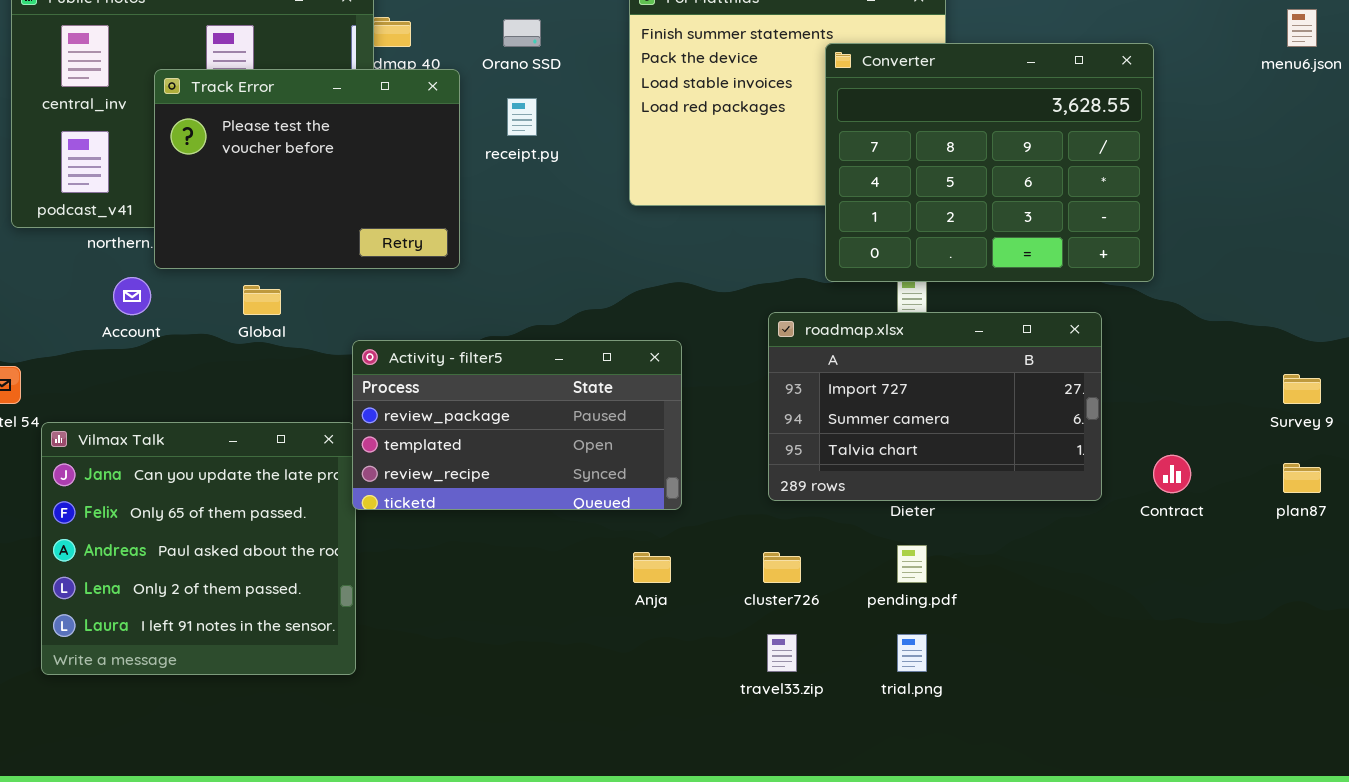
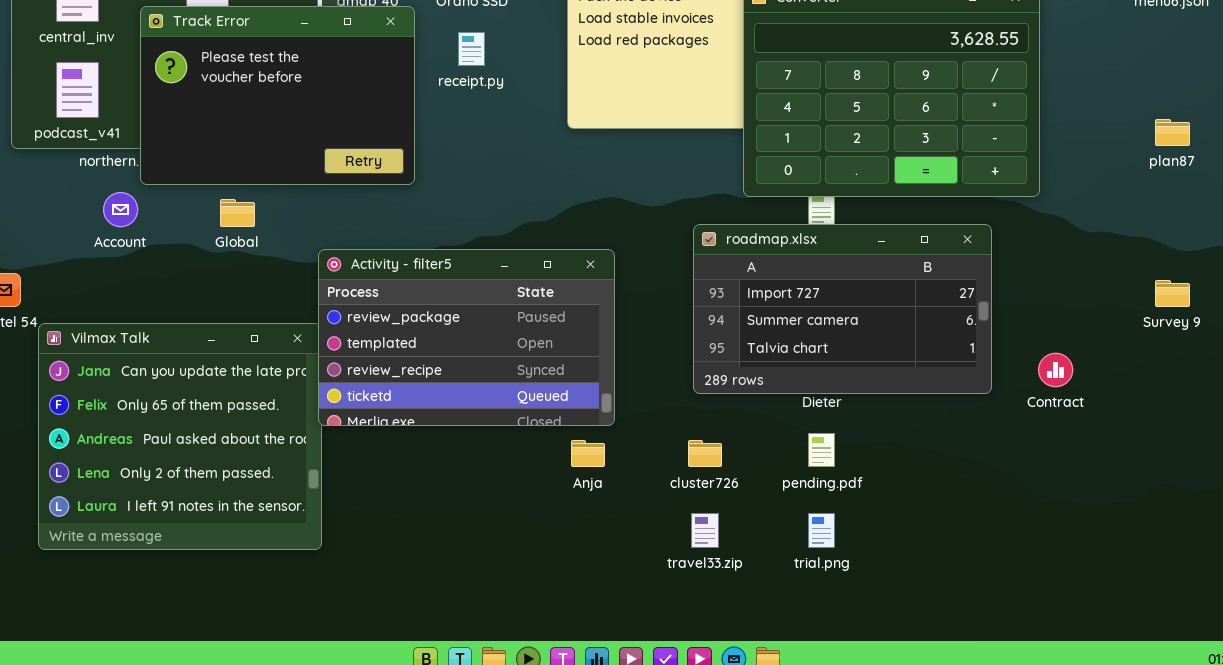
Activity - filter5: [352,340,682,510] -> [318,249,615,426], resized
plan87: [1283,463,1321,493] -> [1155,119,1190,146], moved

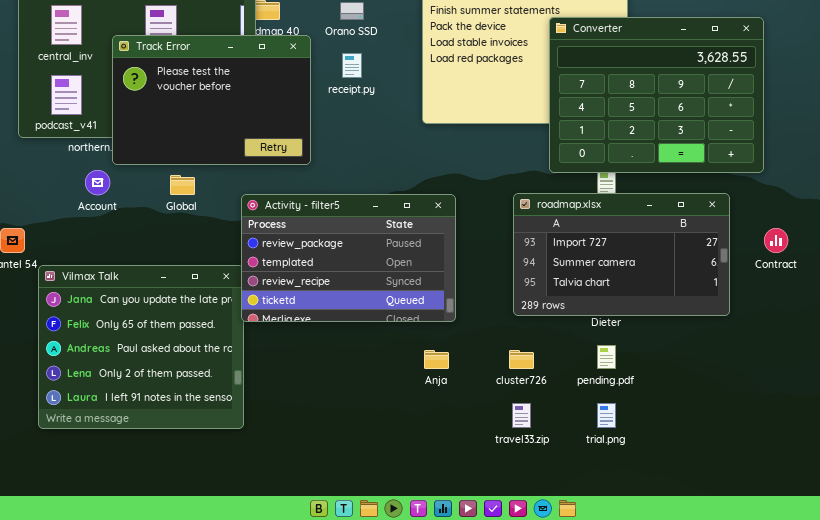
Activity - filter5: [318,249,615,426] -> [241,194,456,322], moved
Contract: [1038,353,1073,387] -> [764,228,788,253], moved

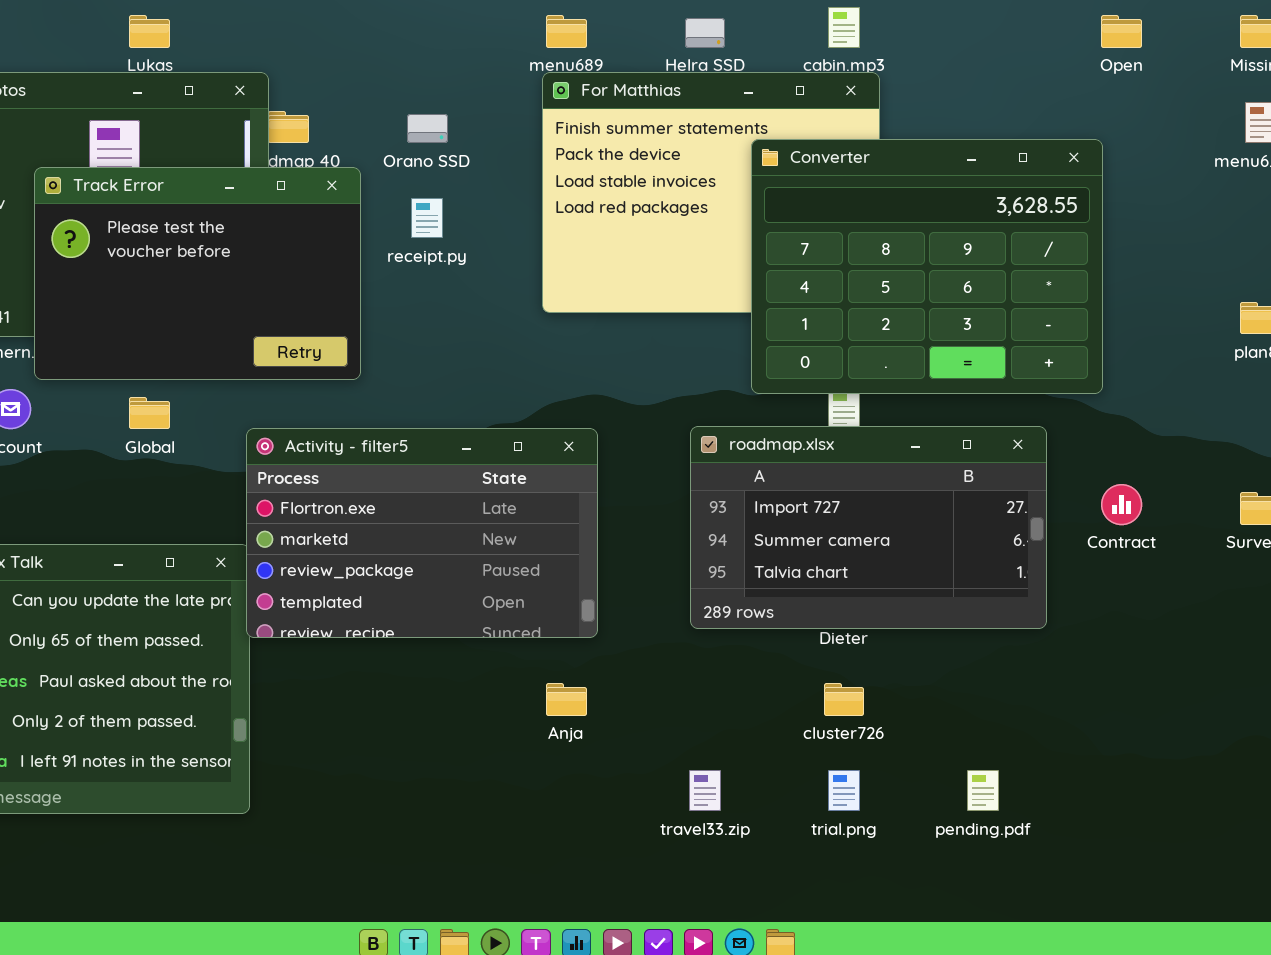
Activity - filter5: [241,194,456,322] -> [246,428,598,638], scrolled up 2 rows
pending.pdf: [597,345,616,369] -> [967,770,999,811], moved
cluster726: [509,350,534,369] -> [824,683,864,716], moved

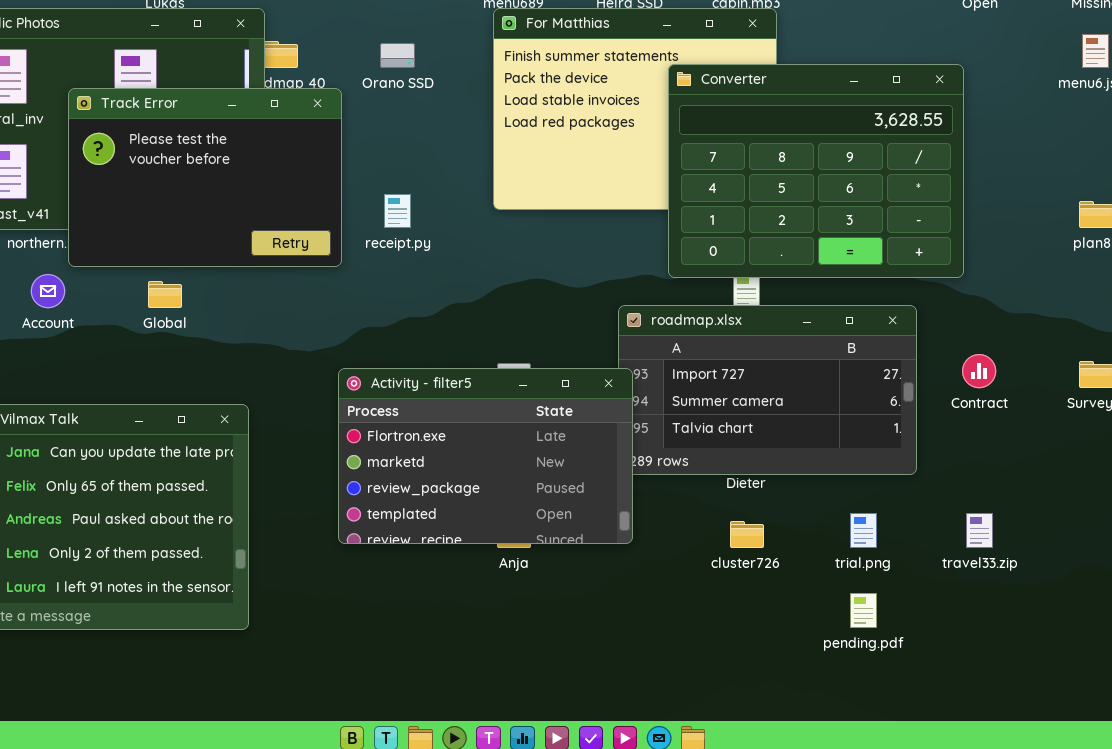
receipt.py: [411,198,443,238] -> [384,194,411,228], moved
Activity - filter5: [246,428,598,638] -> [338,368,633,544], moved
travel33.zip: [689,770,721,811] -> [966,513,993,548], moved
trial.png: [828,770,860,811] -> [850,513,877,548], moved

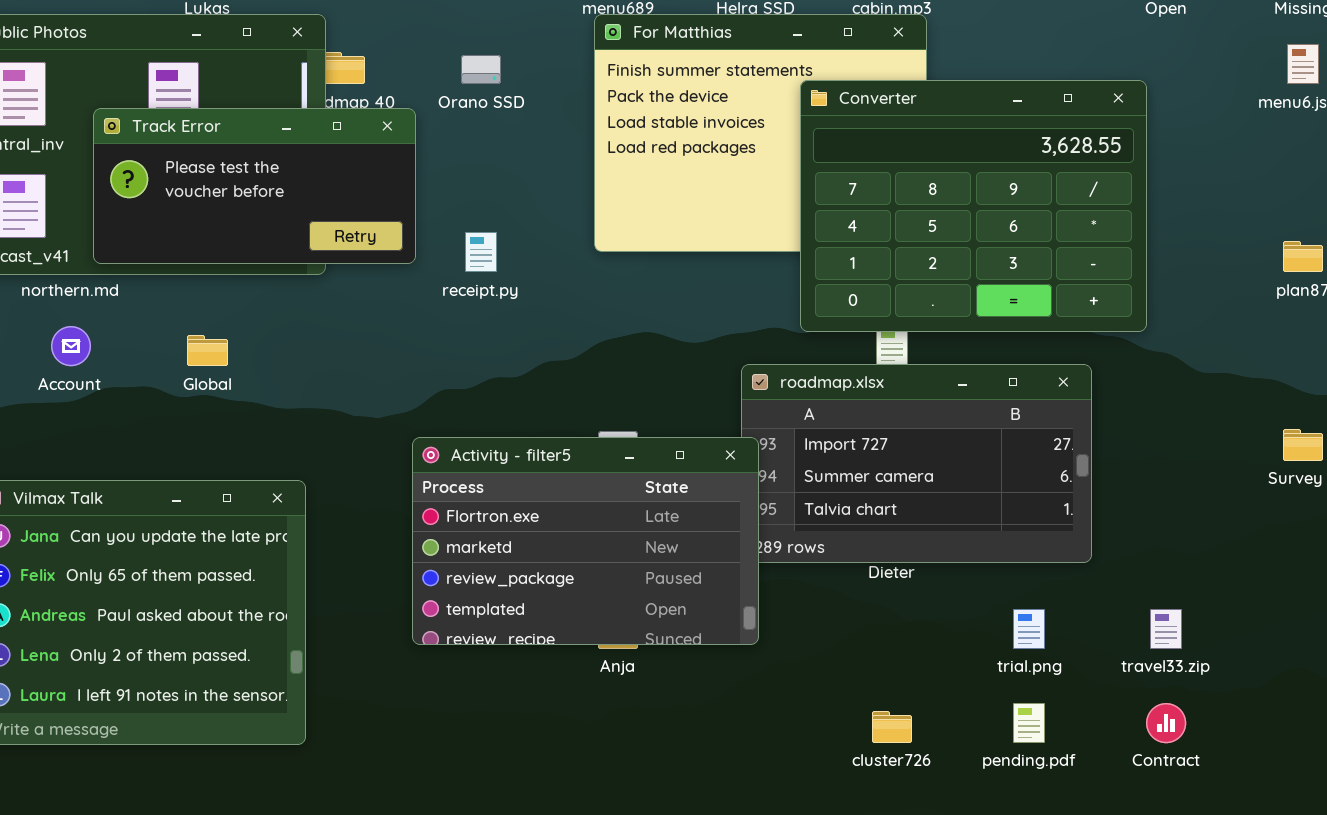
Track Error: [68,88,342,267] -> [93,108,416,264], resized
Contract: [962,354,996,388] -> [1146,703,1186,743], moved
cluster726: [730,521,764,548] -> [872,711,912,743], moved

